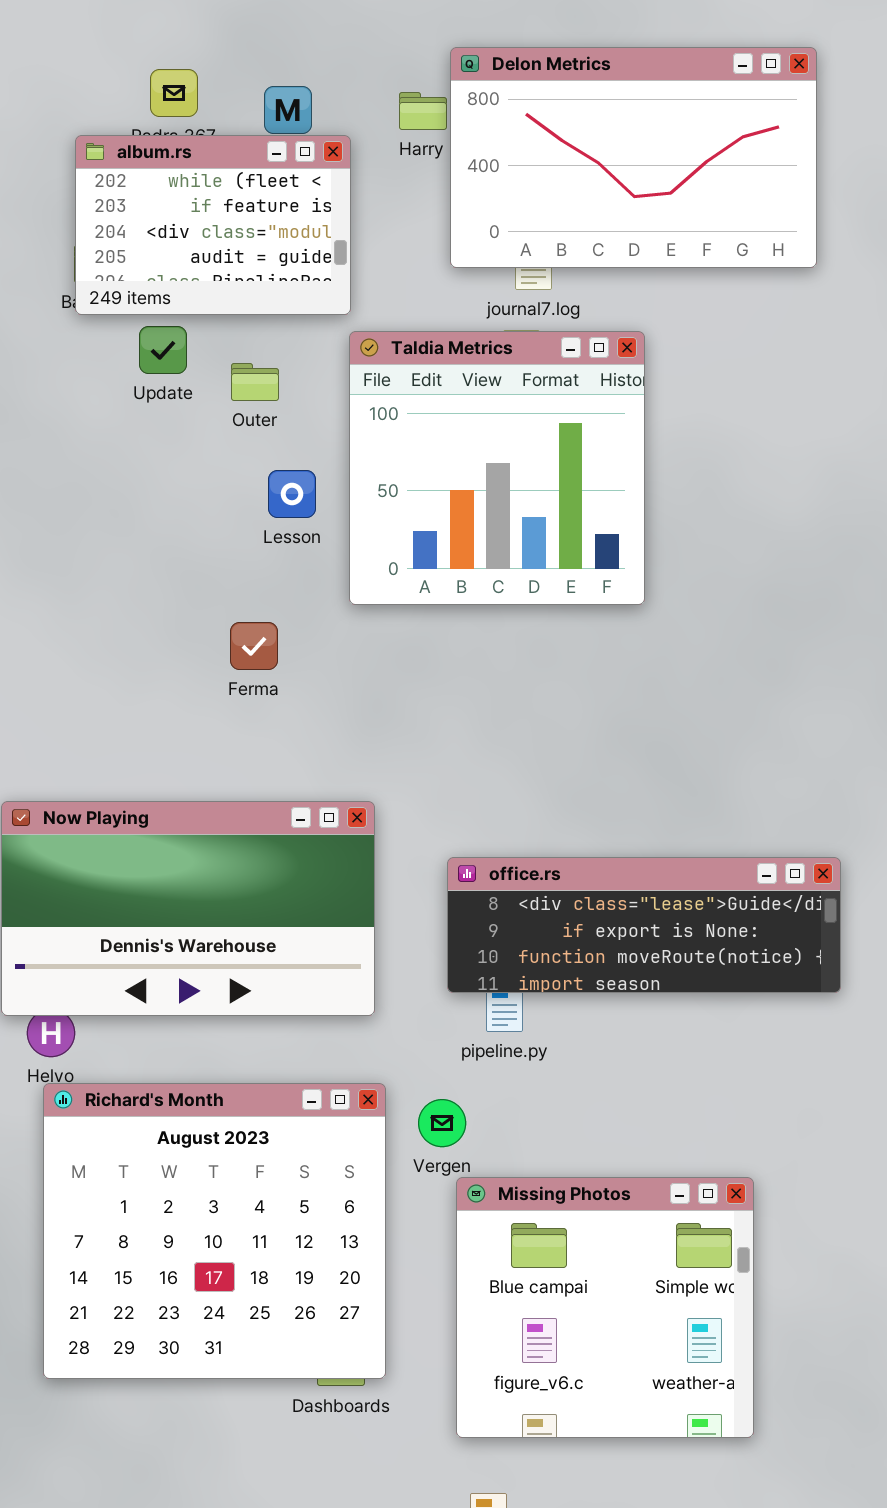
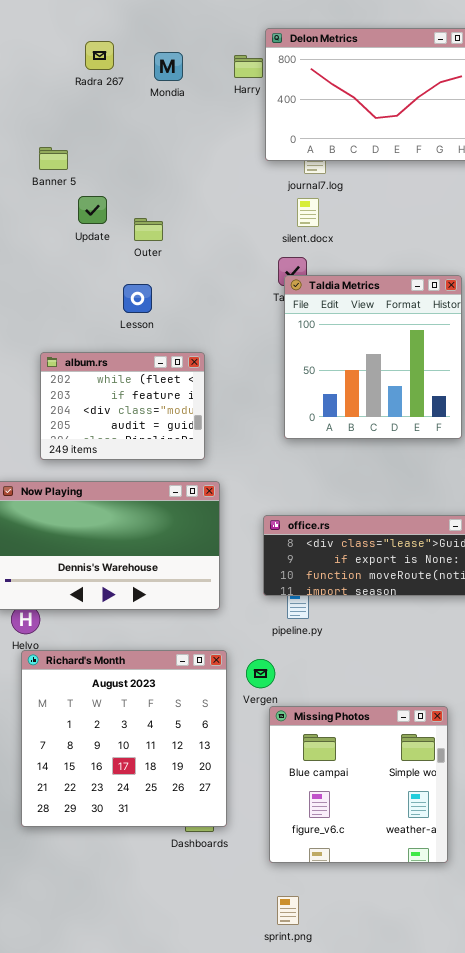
album.rs: [75,135,351,315] -> [40,352,205,460], moved
Taldia Metrics: [349,331,645,605] -> [284,275,462,439], moved
Lesson: [268,470,316,518] -> [123,284,152,313], moved

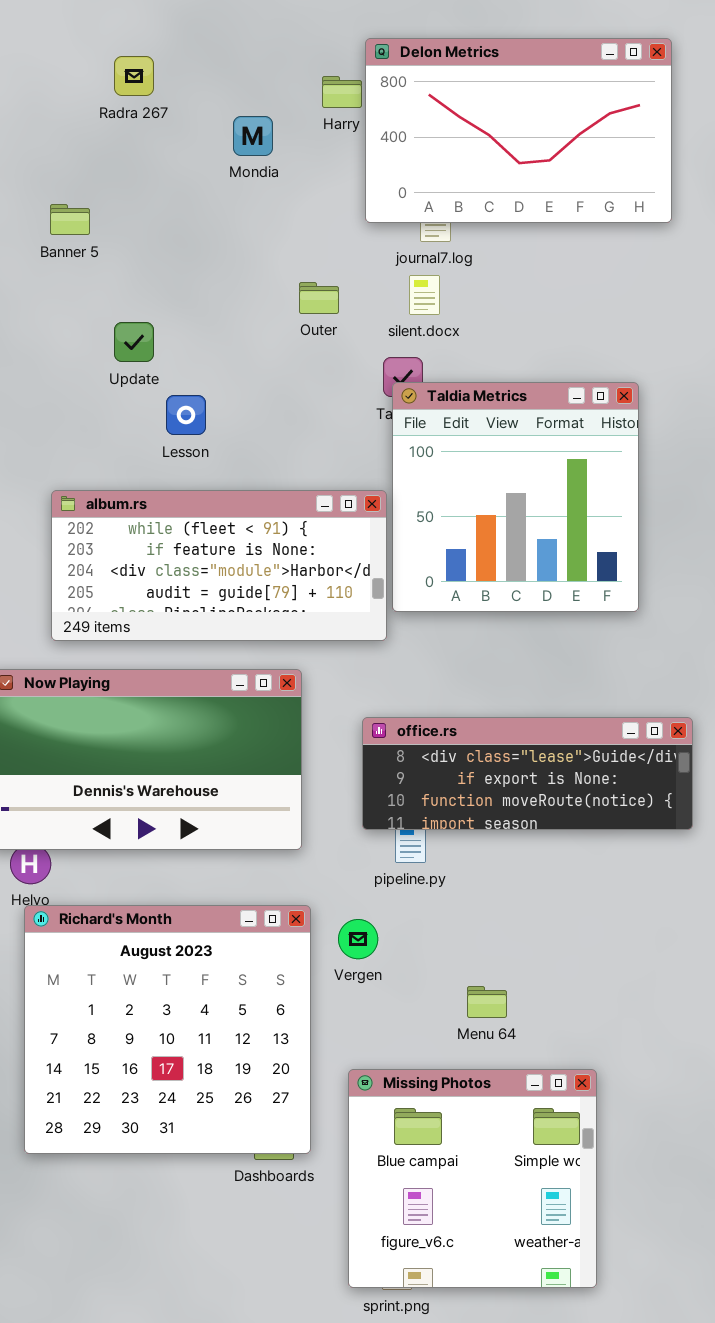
Mondia: [154,52,183,81] -> [233,116,273,156], moved
Update: [78,196,107,224] -> [114,322,154,362], moved
Outer: [134,218,163,241] -> [299,282,339,314], moved
album.rs: [40,352,205,460] -> [51,490,387,641], resized
Missing Photos: [269,706,448,863] -> [348,1069,597,1288], moved

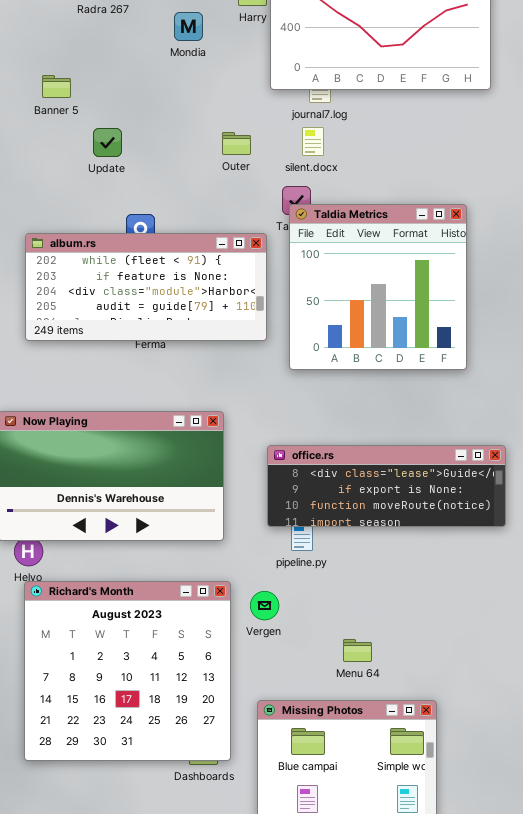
Update: [114,322,154,362] -> [93,128,122,157], moved
album.rs: [51,490,387,641] -> [25,233,267,341], moved

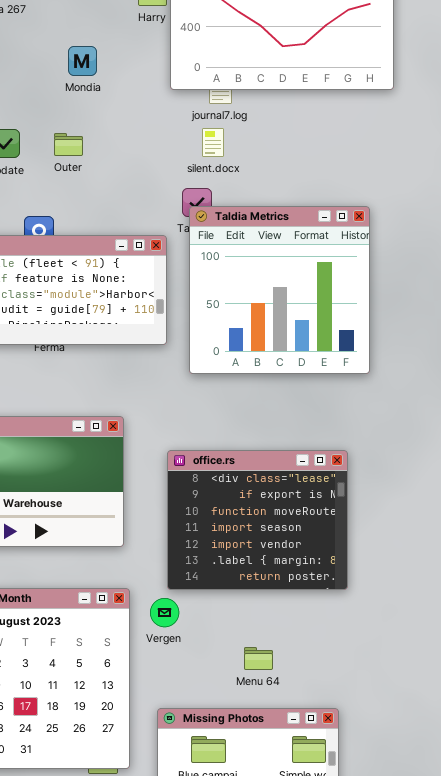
Mondia: [174,12,203,41] -> [68,46,97,76], moved
Outer: [222,132,251,155] -> [54,133,83,156], moved
office.rs: [267,445,506,527] -> [167,450,348,590], resized

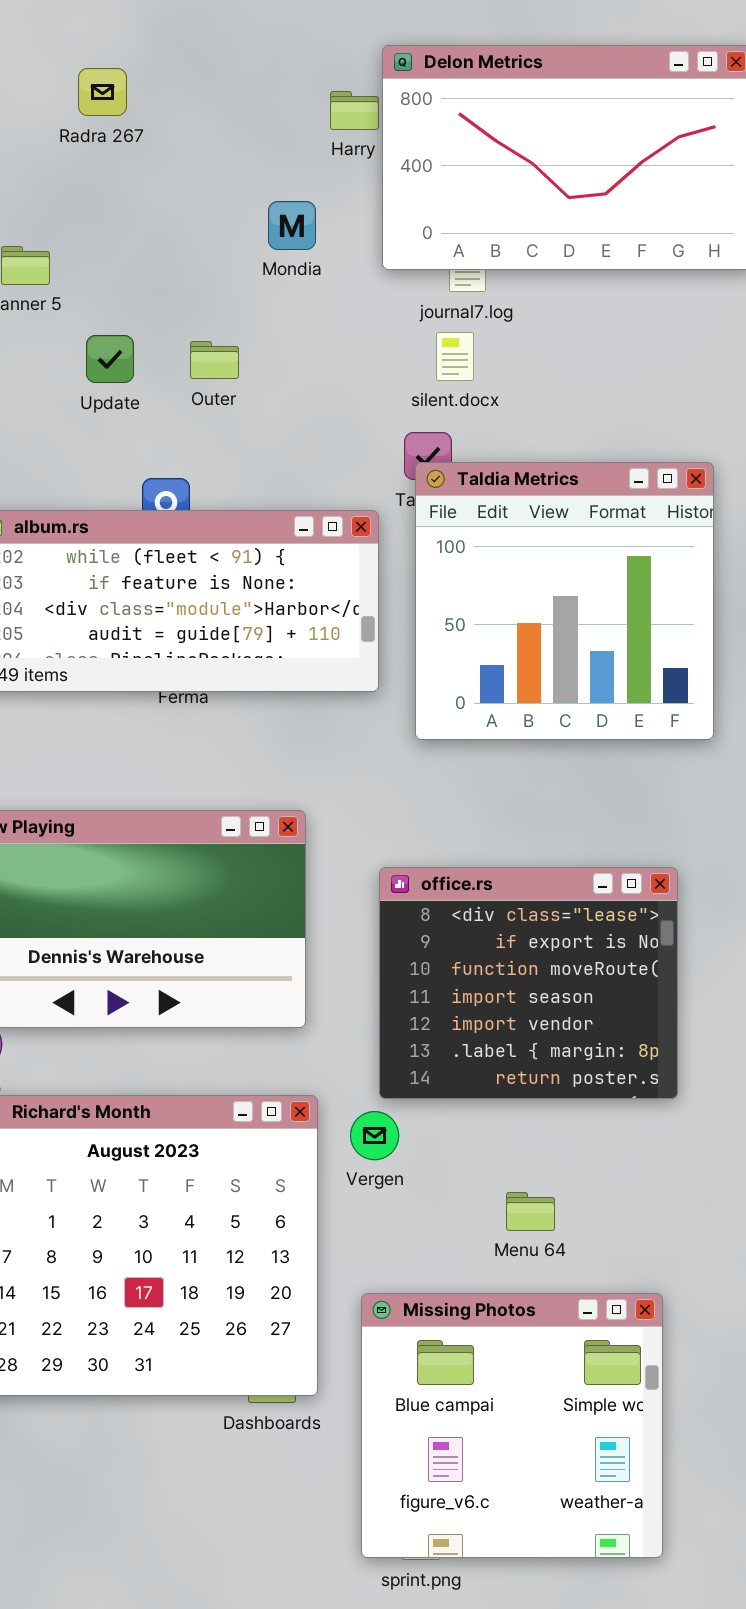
Mondia: [68,46,97,76] -> [268,201,316,250], moved

